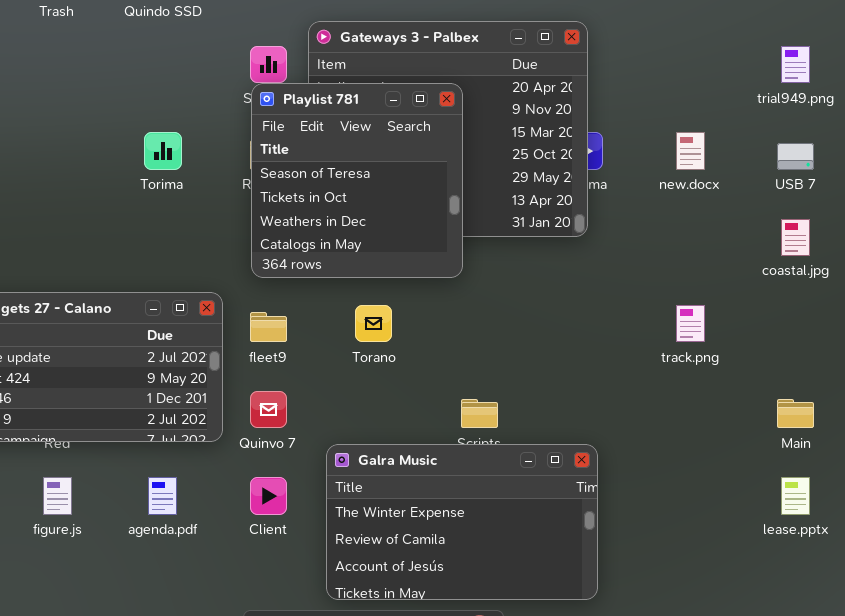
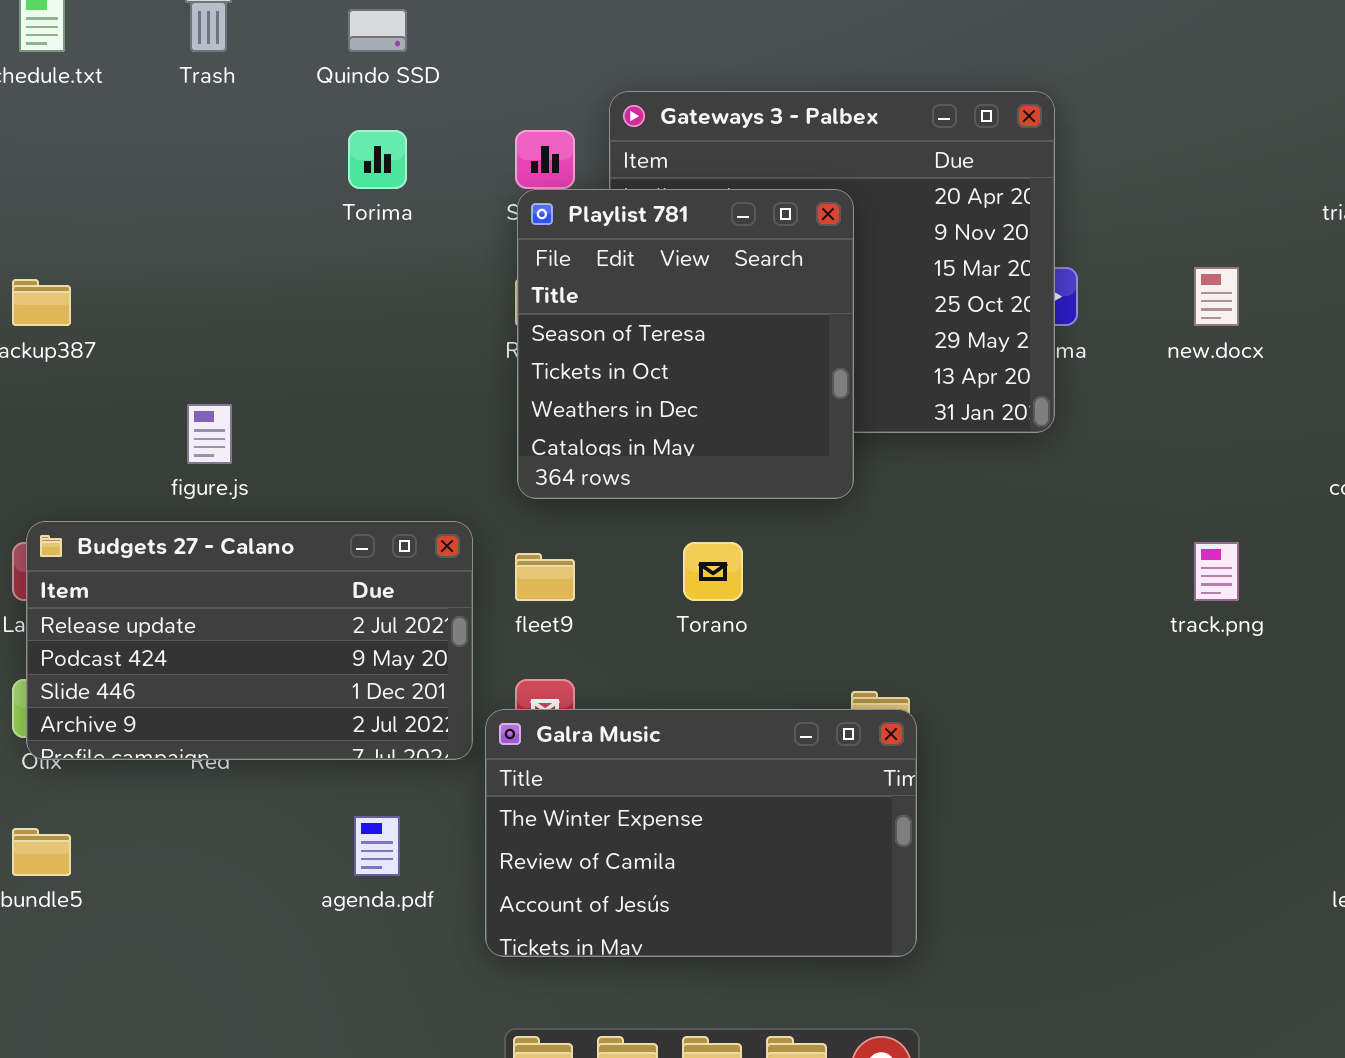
Torima: [144,132,182,170] -> [348,130,407,189], moved
Galra Music: [326,444,598,600] -> [485,709,917,957], moved
figure.js: [43,477,72,515] -> [187,404,232,464], moved

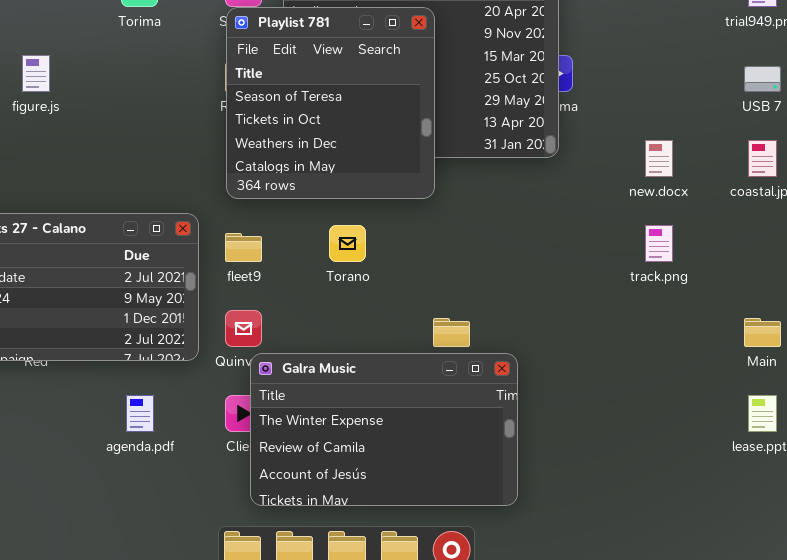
new.docx: [1194,267,1239,326] -> [645,140,673,177], moved
figure.js: [187,404,232,464] -> [22,55,50,92], moved
Galra Music: [485,709,917,957] -> [250,353,518,506], moved

